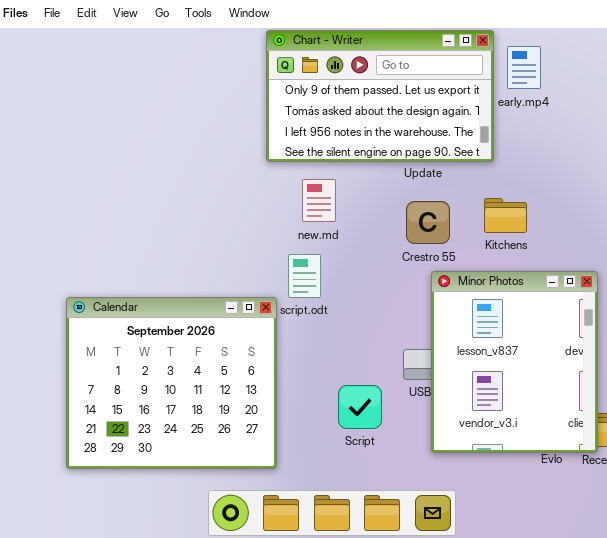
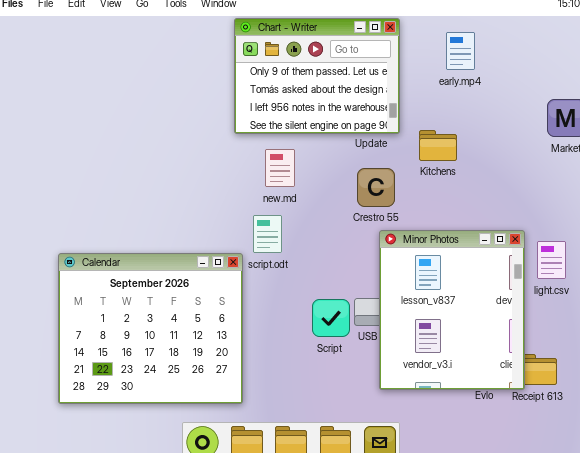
Chart - Writer: [266,30,494,162] -> [234,18,400,134], resized
Kitchens: [484,198,527,233] -> [419,130,457,161], moved
Script: [338,385,382,429] -> [312,299,350,337], moved

